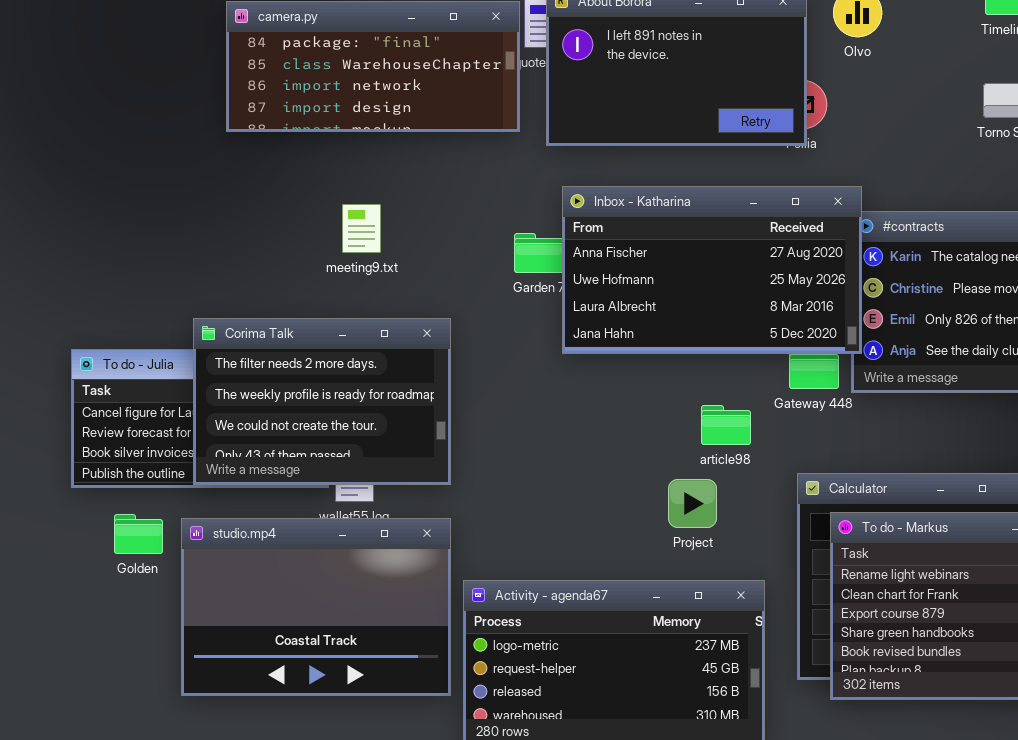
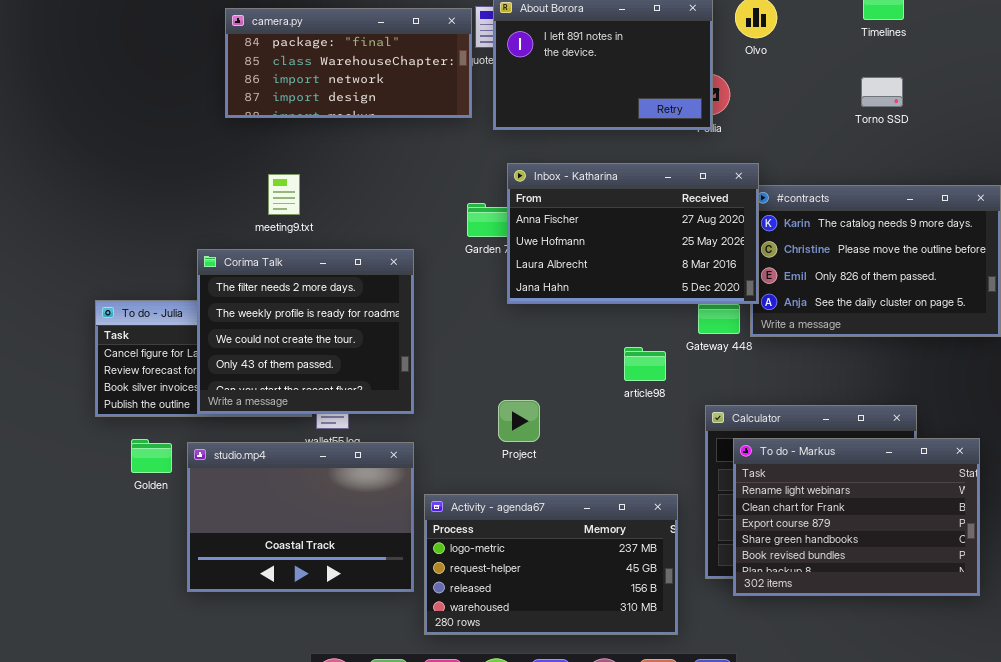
meeting9.txt: [342,204,381,253] -> [268,174,300,215], moved
Corima Talk: [193,318,451,485] -> [197,249,414,414], resized
Project: [668,479,717,528] -> [498,400,540,442], moved

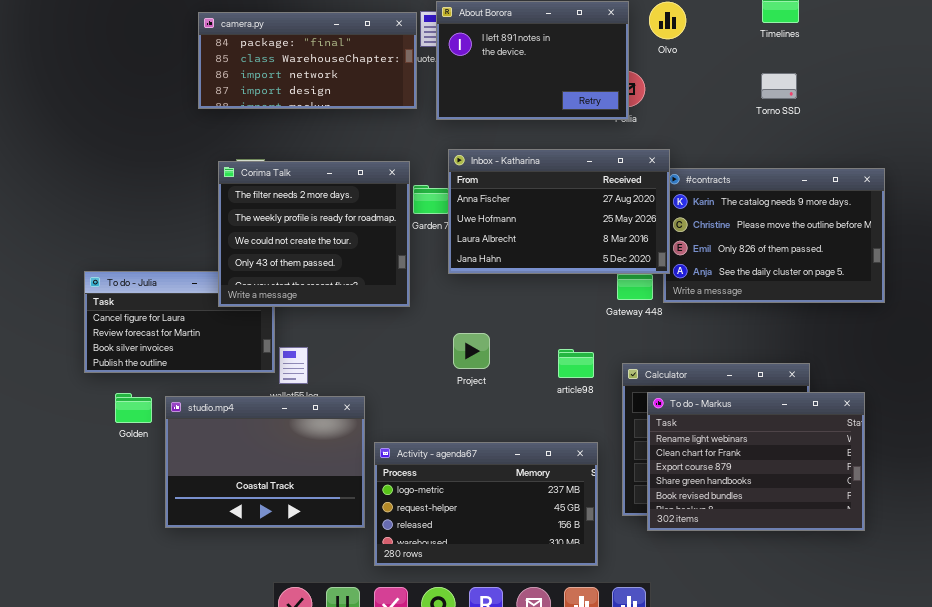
Corima Talk: [197,249,414,414] -> [218,161,410,307], moved
article98: [624,347,666,381] -> [558,349,594,378], moved
Project: [498,400,540,442] -> [453,333,490,369], moved

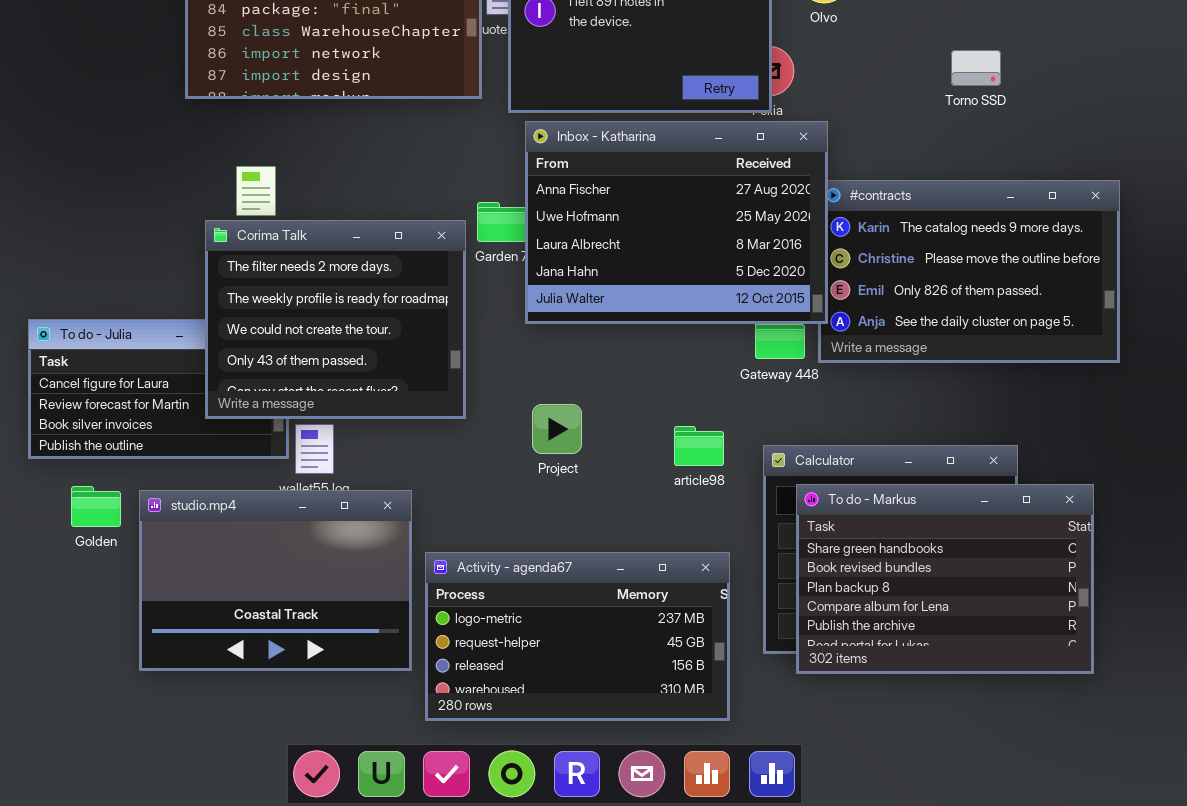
Inbox - Katharina: [448,149,670,274] -> [525,121,828,324], resized
Corima Talk: [218,161,410,307] -> [205,220,466,419], moved
To do - Markus: [647,392,865,531] -> [796,484,1094,674], scrolled down 3 rows

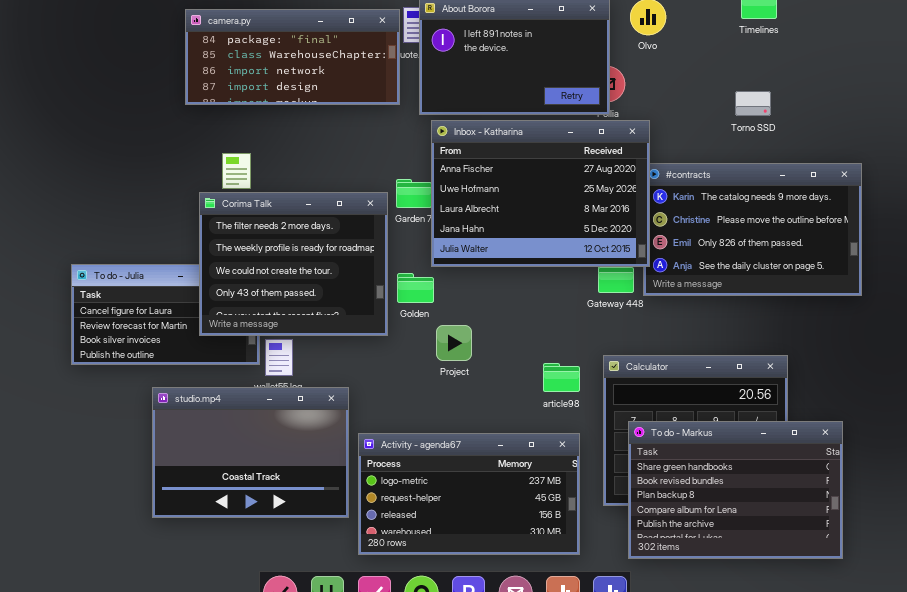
Torno SSD: [951,50,1001,86] -> [735,91,771,116], moved
article98: [674,426,724,466] -> [543,363,580,392], moved
To do - Markus: [796,484,1094,674] -> [628,421,843,559], moved
Golden: [71,486,121,527] -> [397,273,434,303], moved

